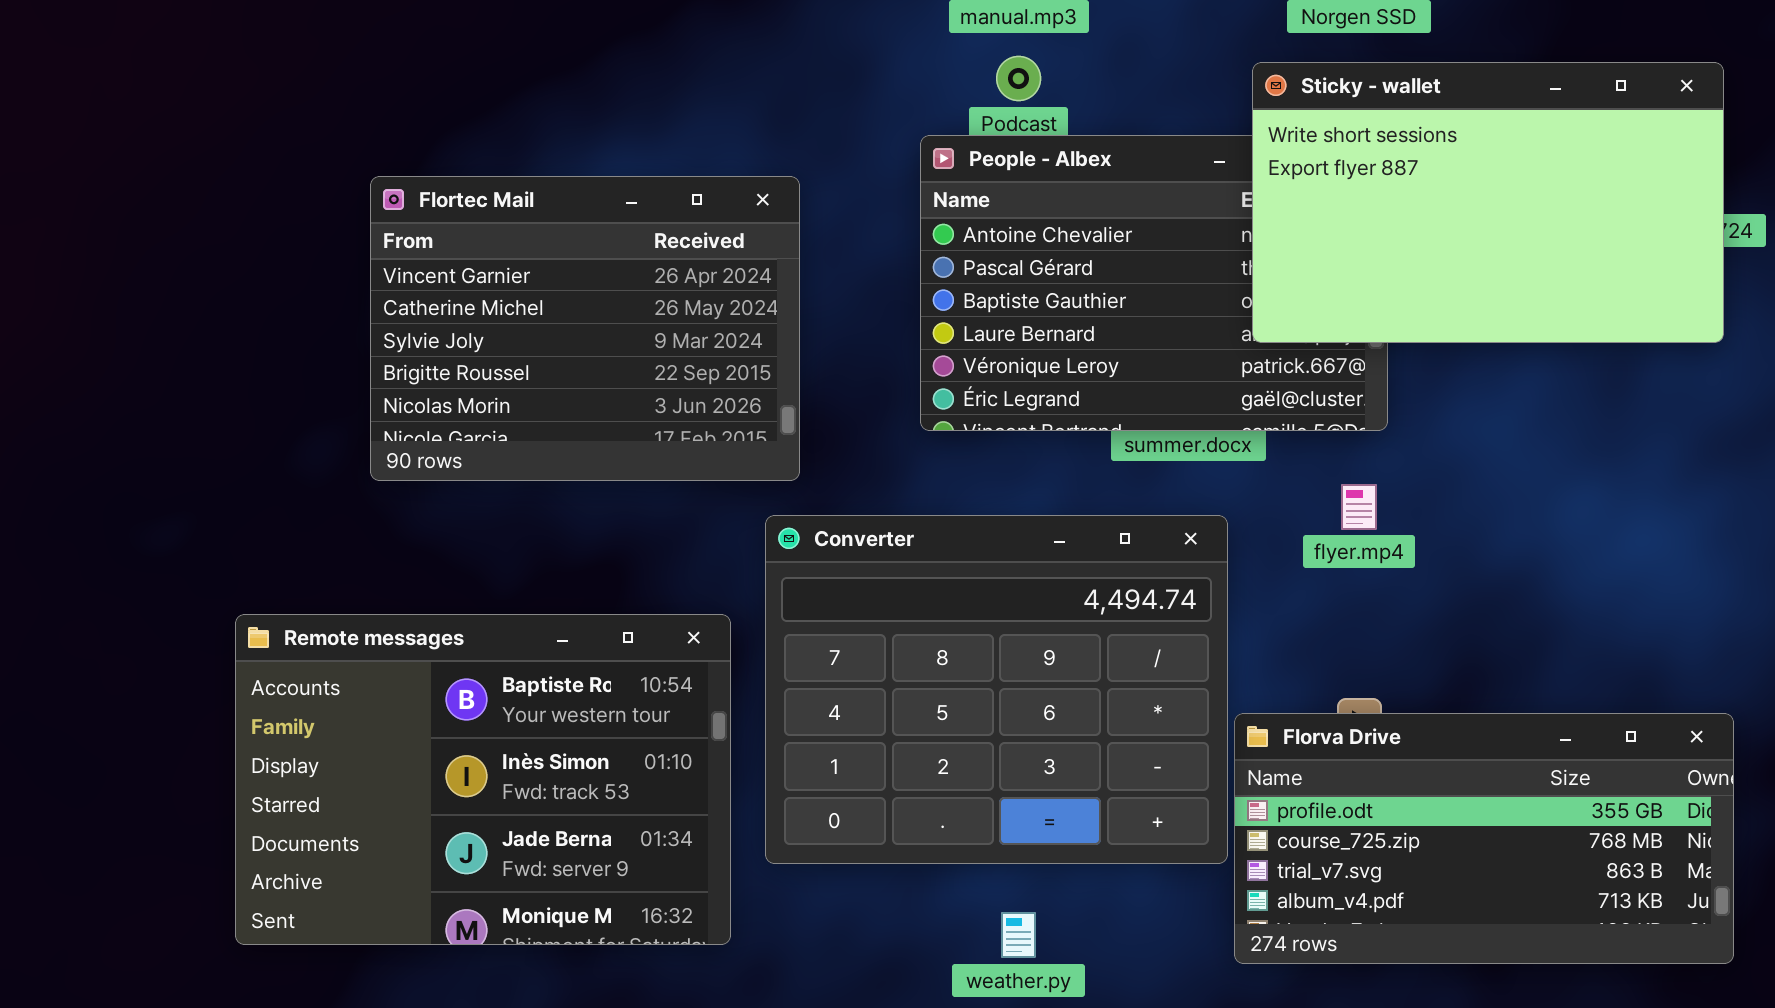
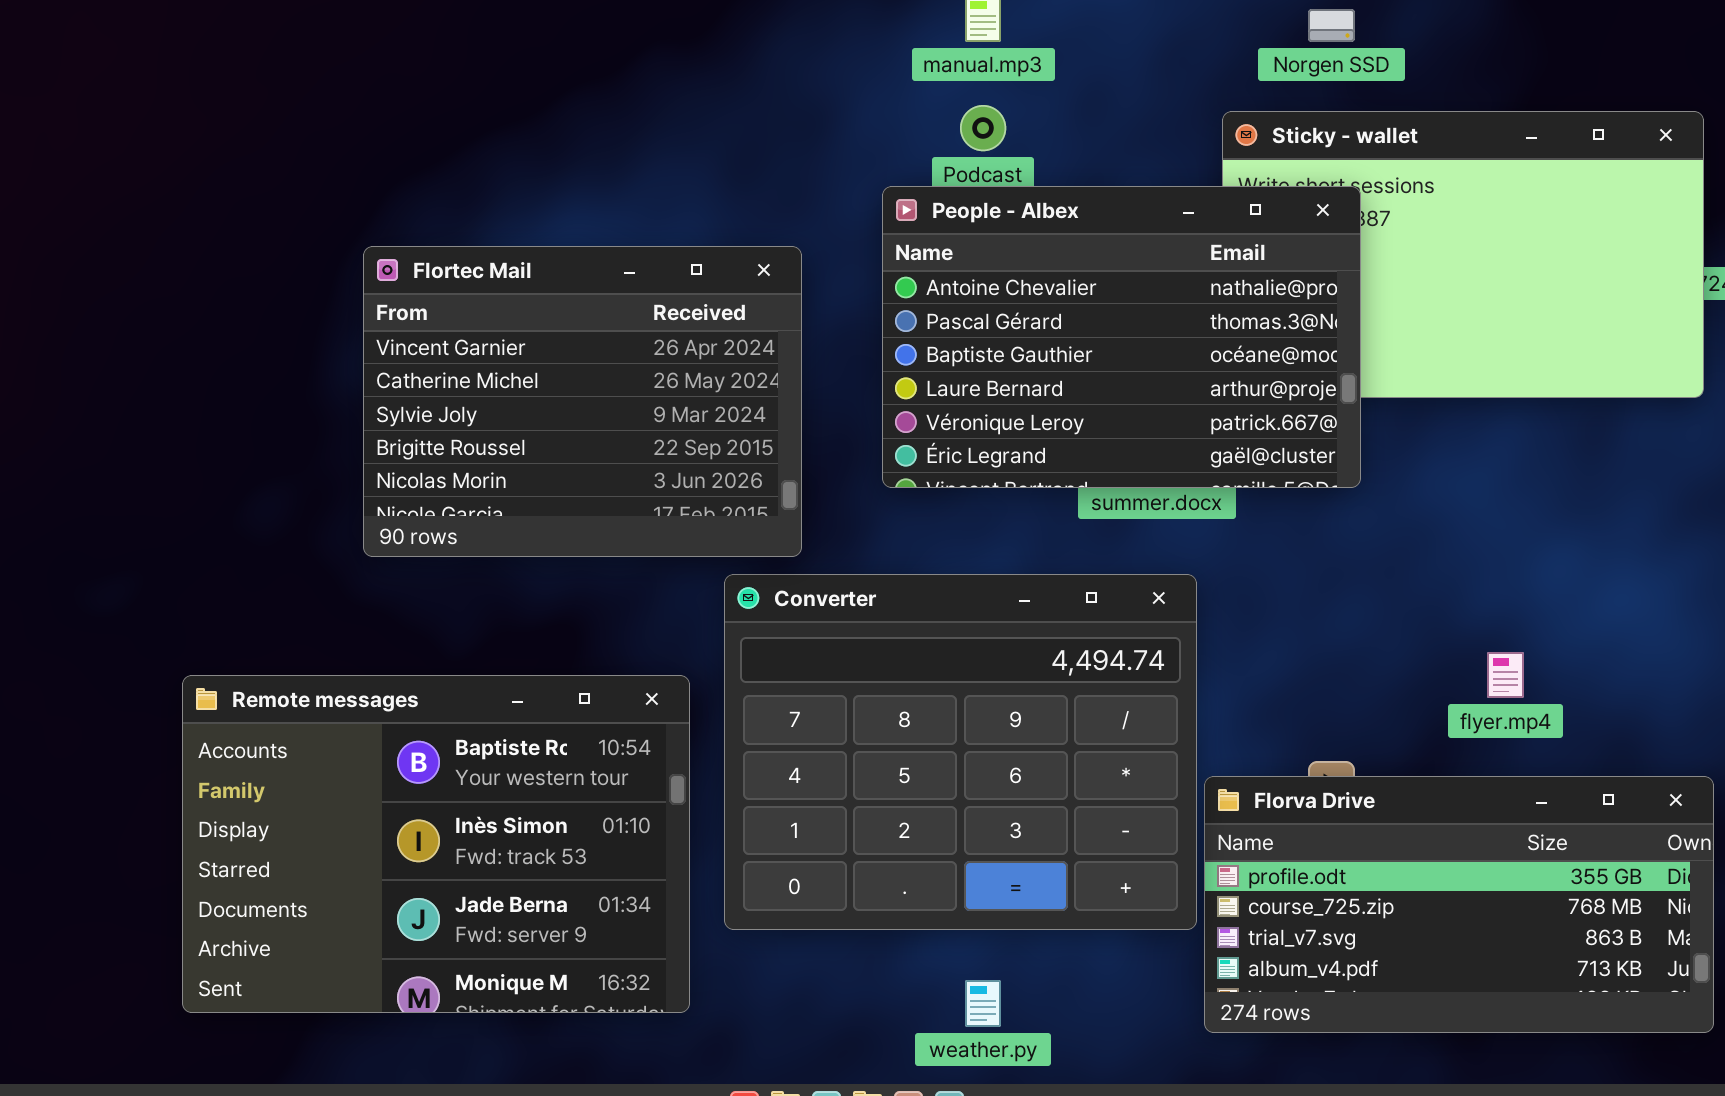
People - Albex: [920,135,1388,431] -> [882,186,1361,488], raised
Flortec Mail: [370,176,800,481] -> [363,246,802,557], moved
flyer.mp4: [1341,484,1377,530] -> [1487,652,1524,698], moved

